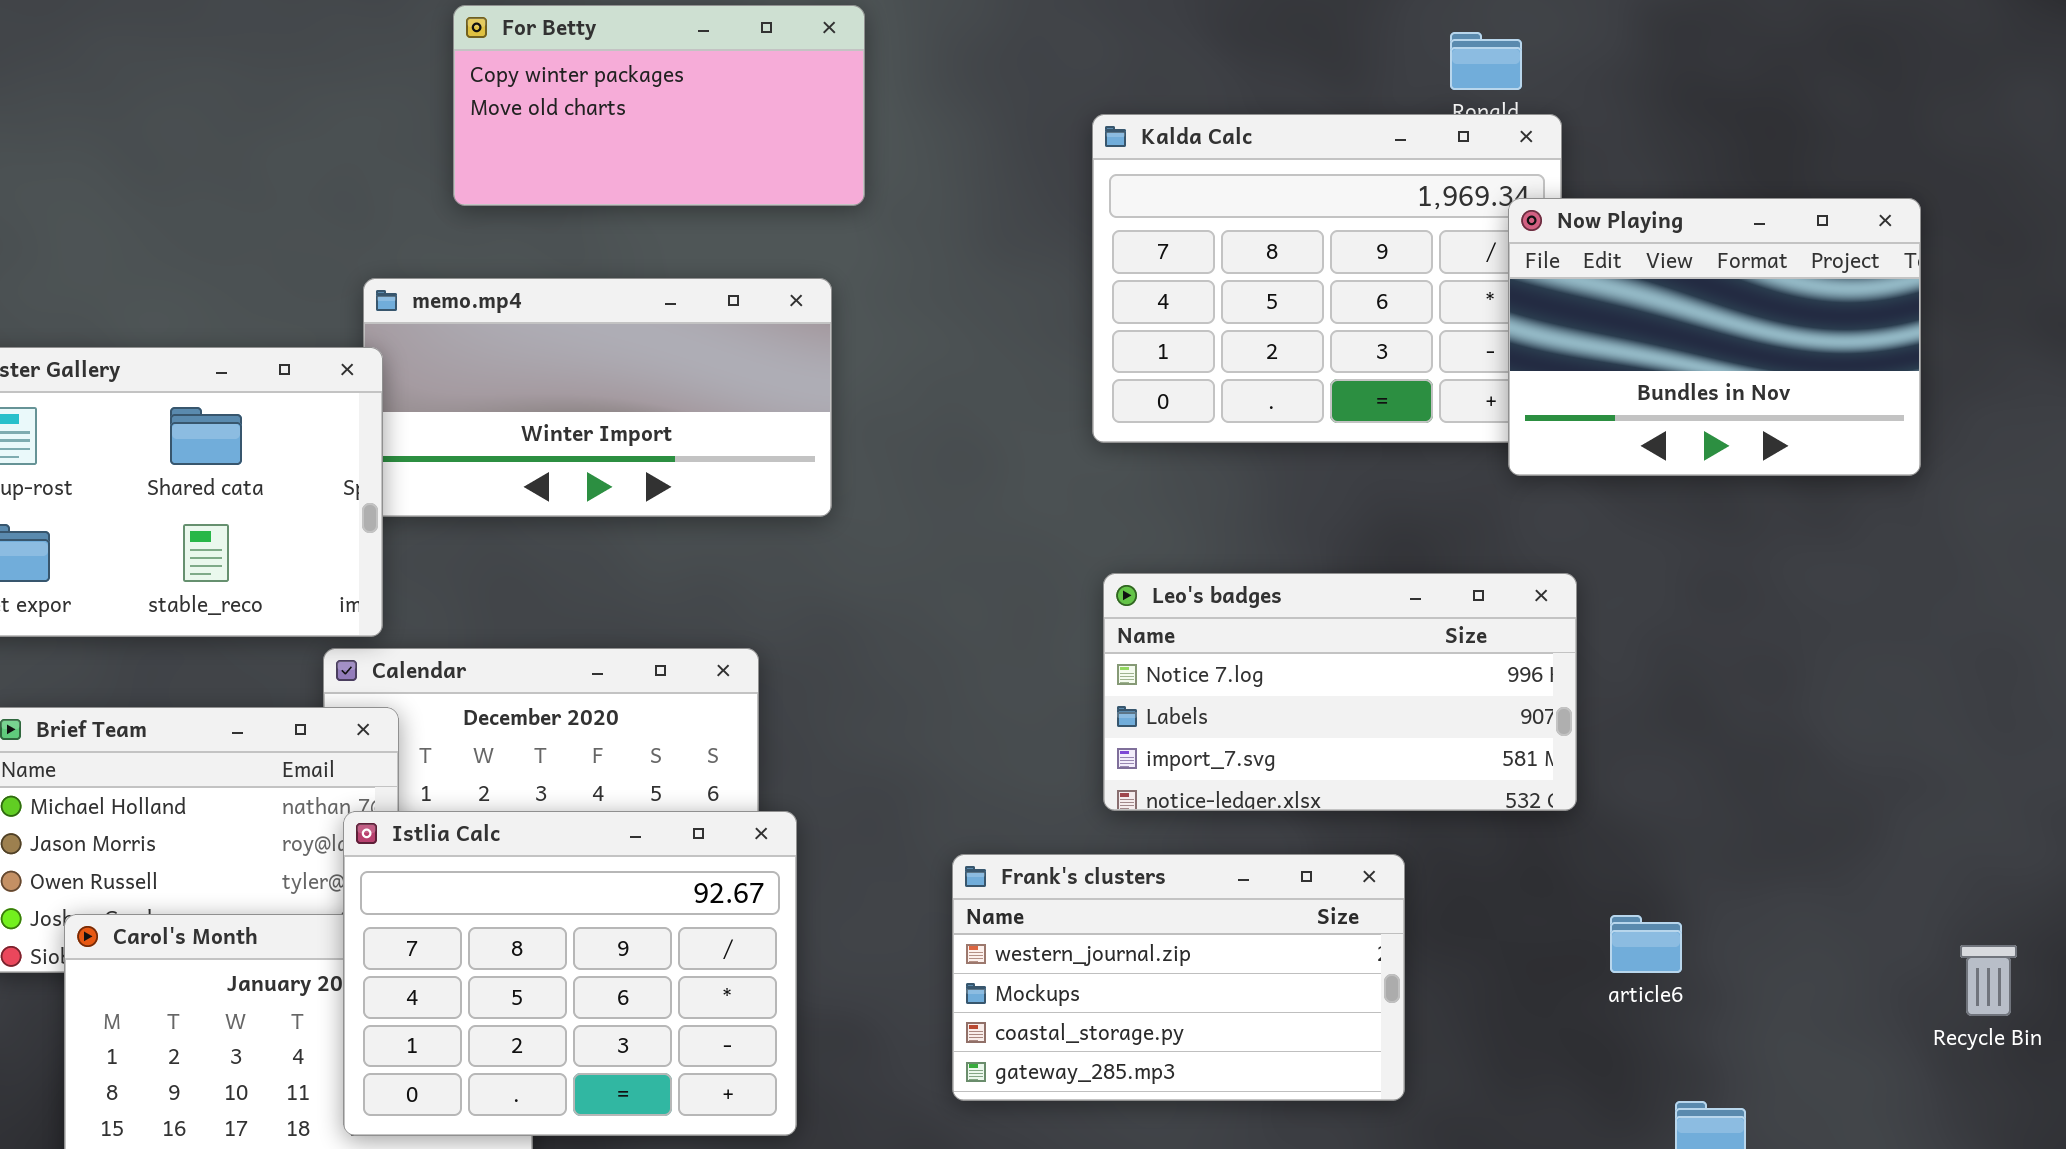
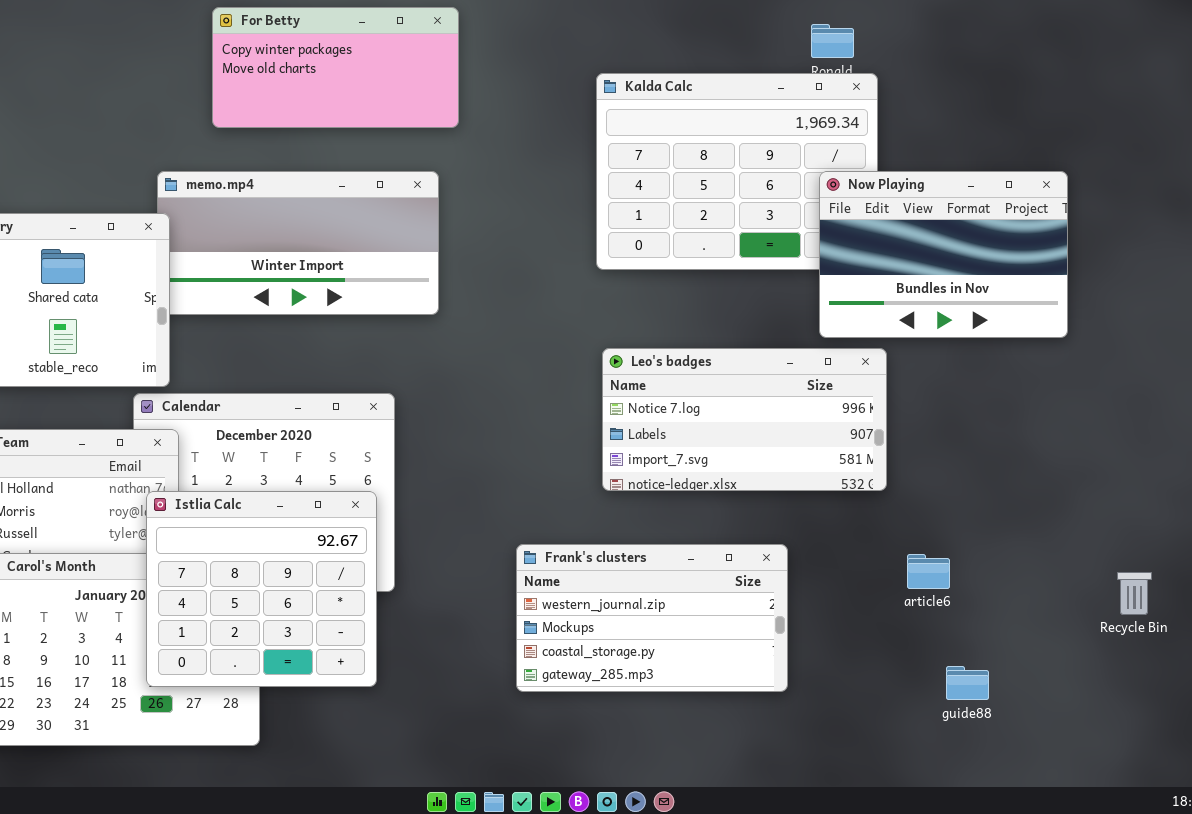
Now Playing: [1508,198,1921,476] -> [819,171,1068,338], moved
Istlia Calc: [343,811,797,1136] -> [146,491,377,687], resized
Frank's clusters: [952,854,1405,1101] -> [516,544,788,692], moved

